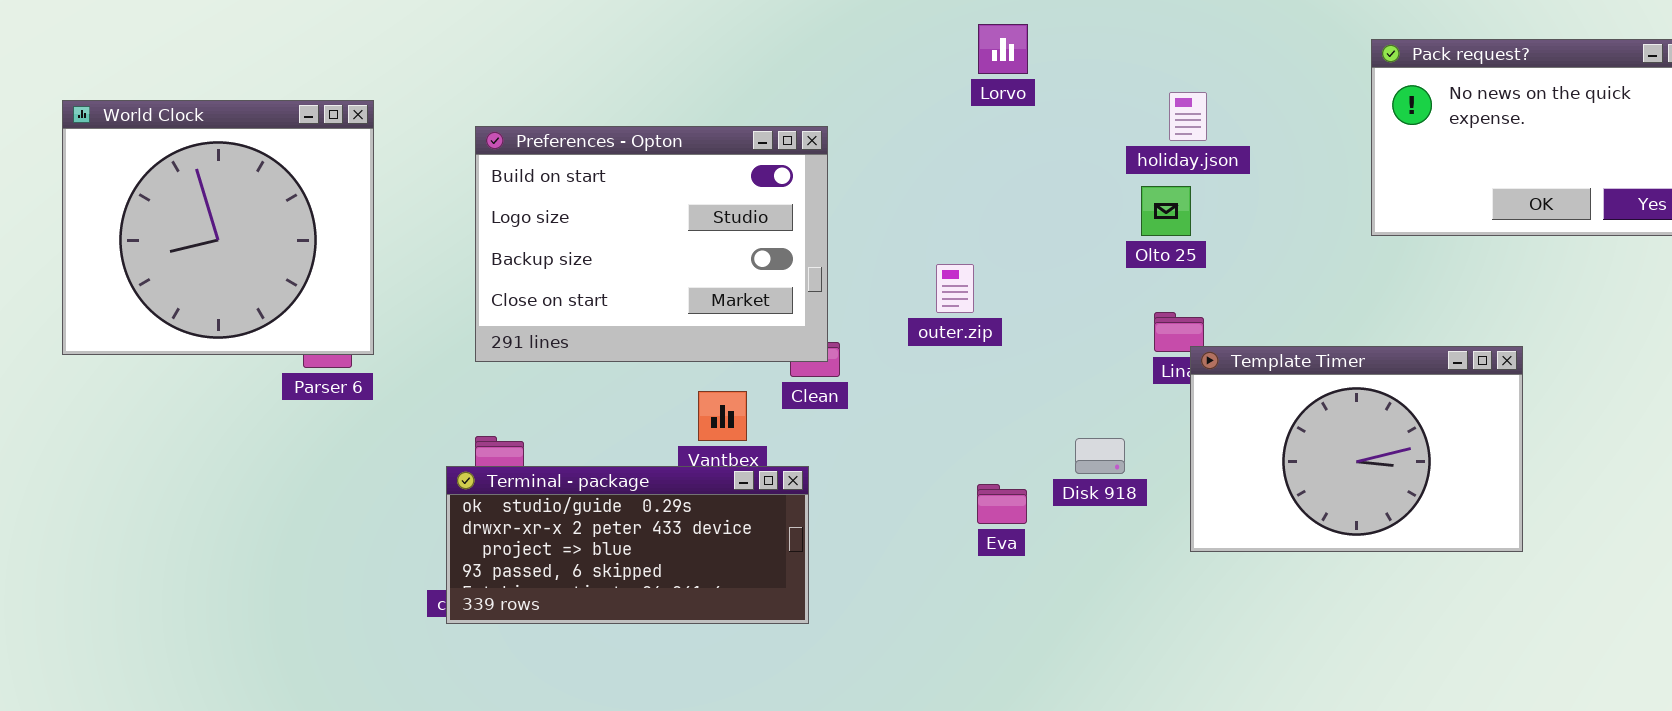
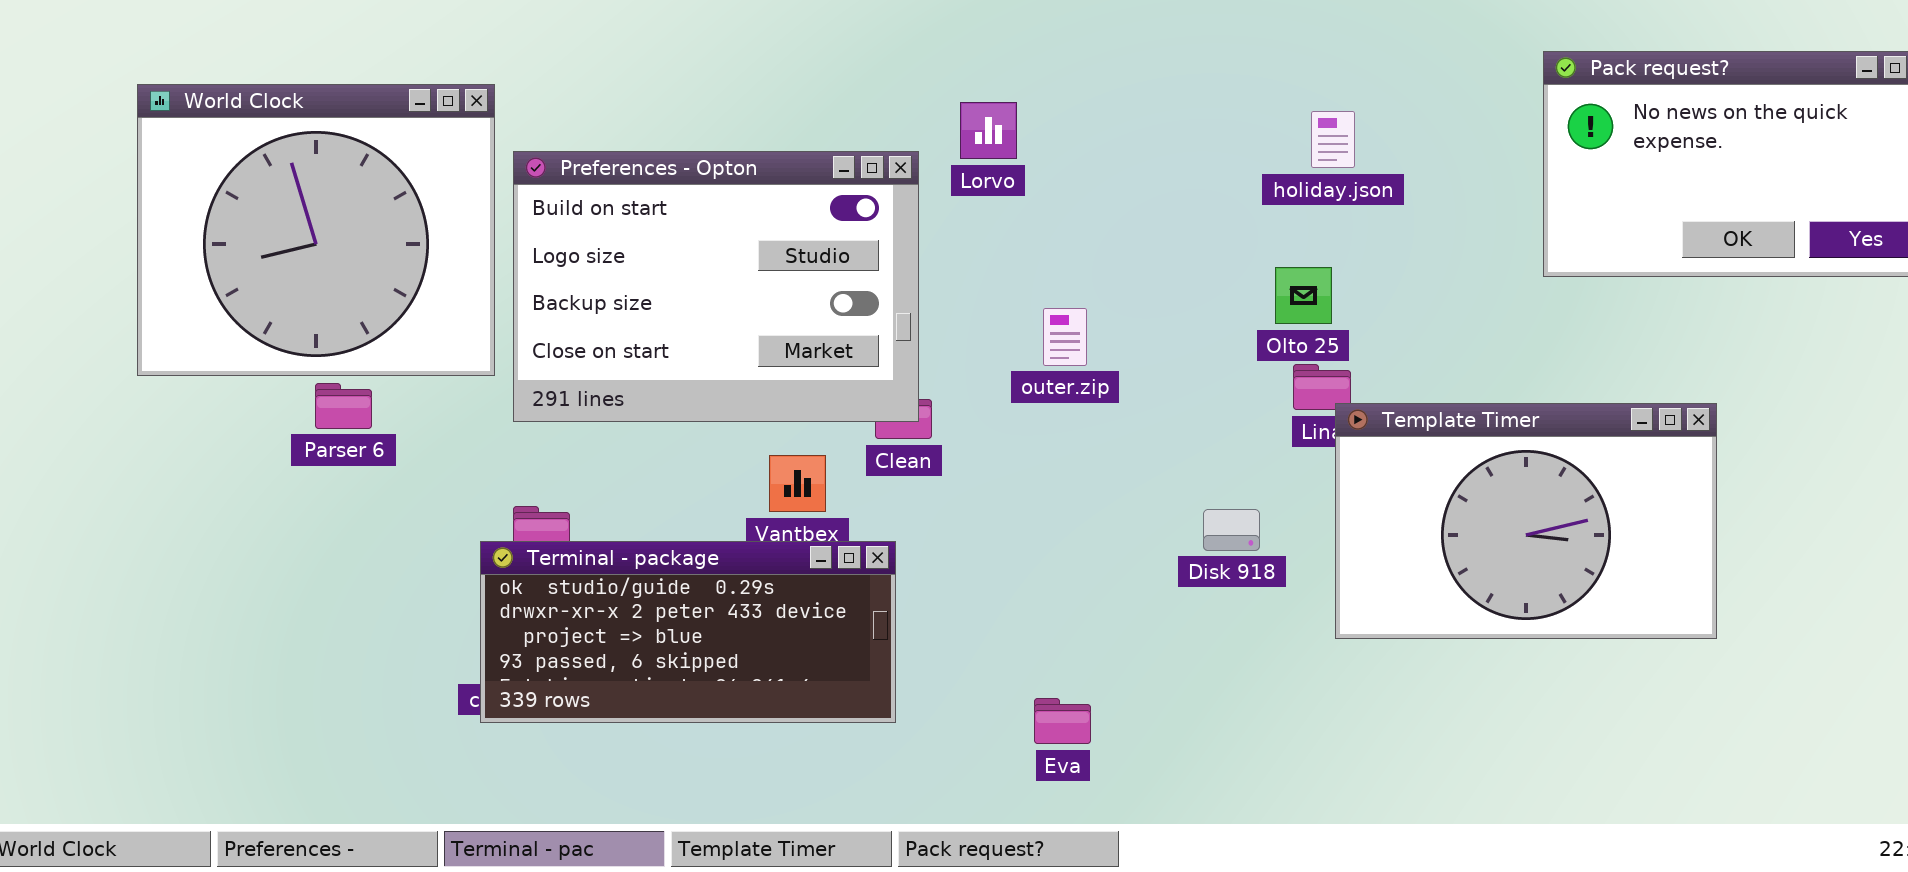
Lorvo: [978,24,1028,74] -> [960,102,1017,159], moved
World Clock: [62,100,374,355] -> [137,84,495,376], moved
Olto 25: [1141,186,1191,236] -> [1275,267,1332,324], moved
Eva: [977,484,1027,524] -> [1034,698,1091,744], moved

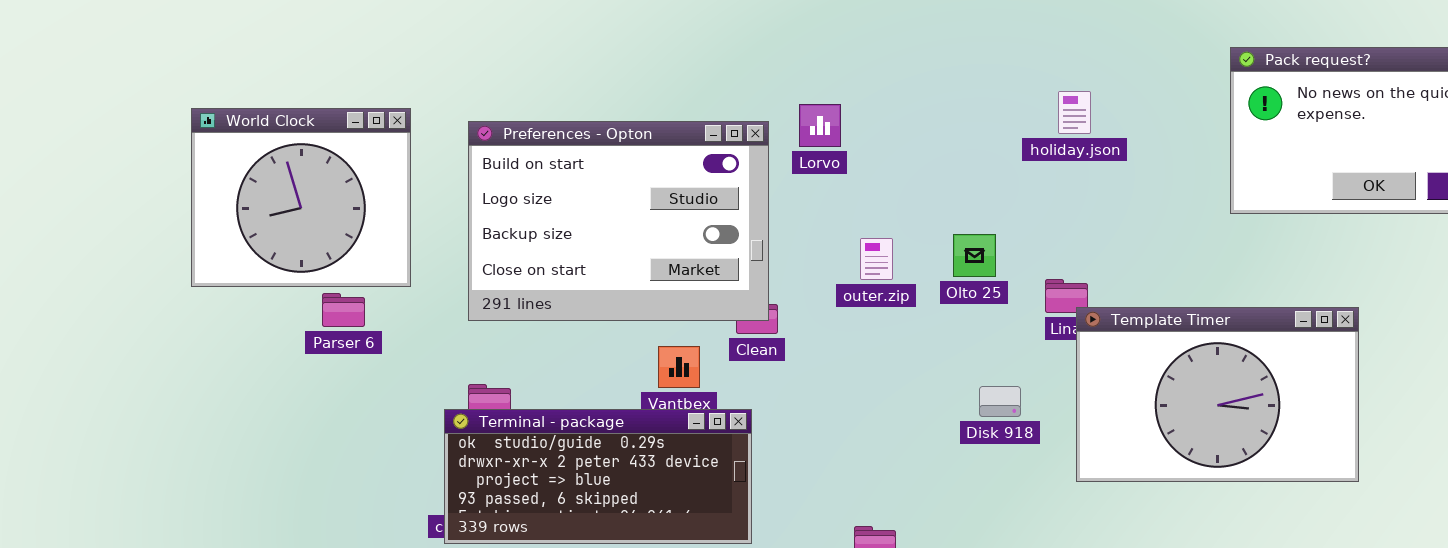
World Clock: [137,84,495,376] -> [191,108,411,287], resized
Lorvo: [960,102,1017,159] -> [799,104,841,147], moved
Olto 25: [1275,267,1332,324] -> [953,234,996,277], moved

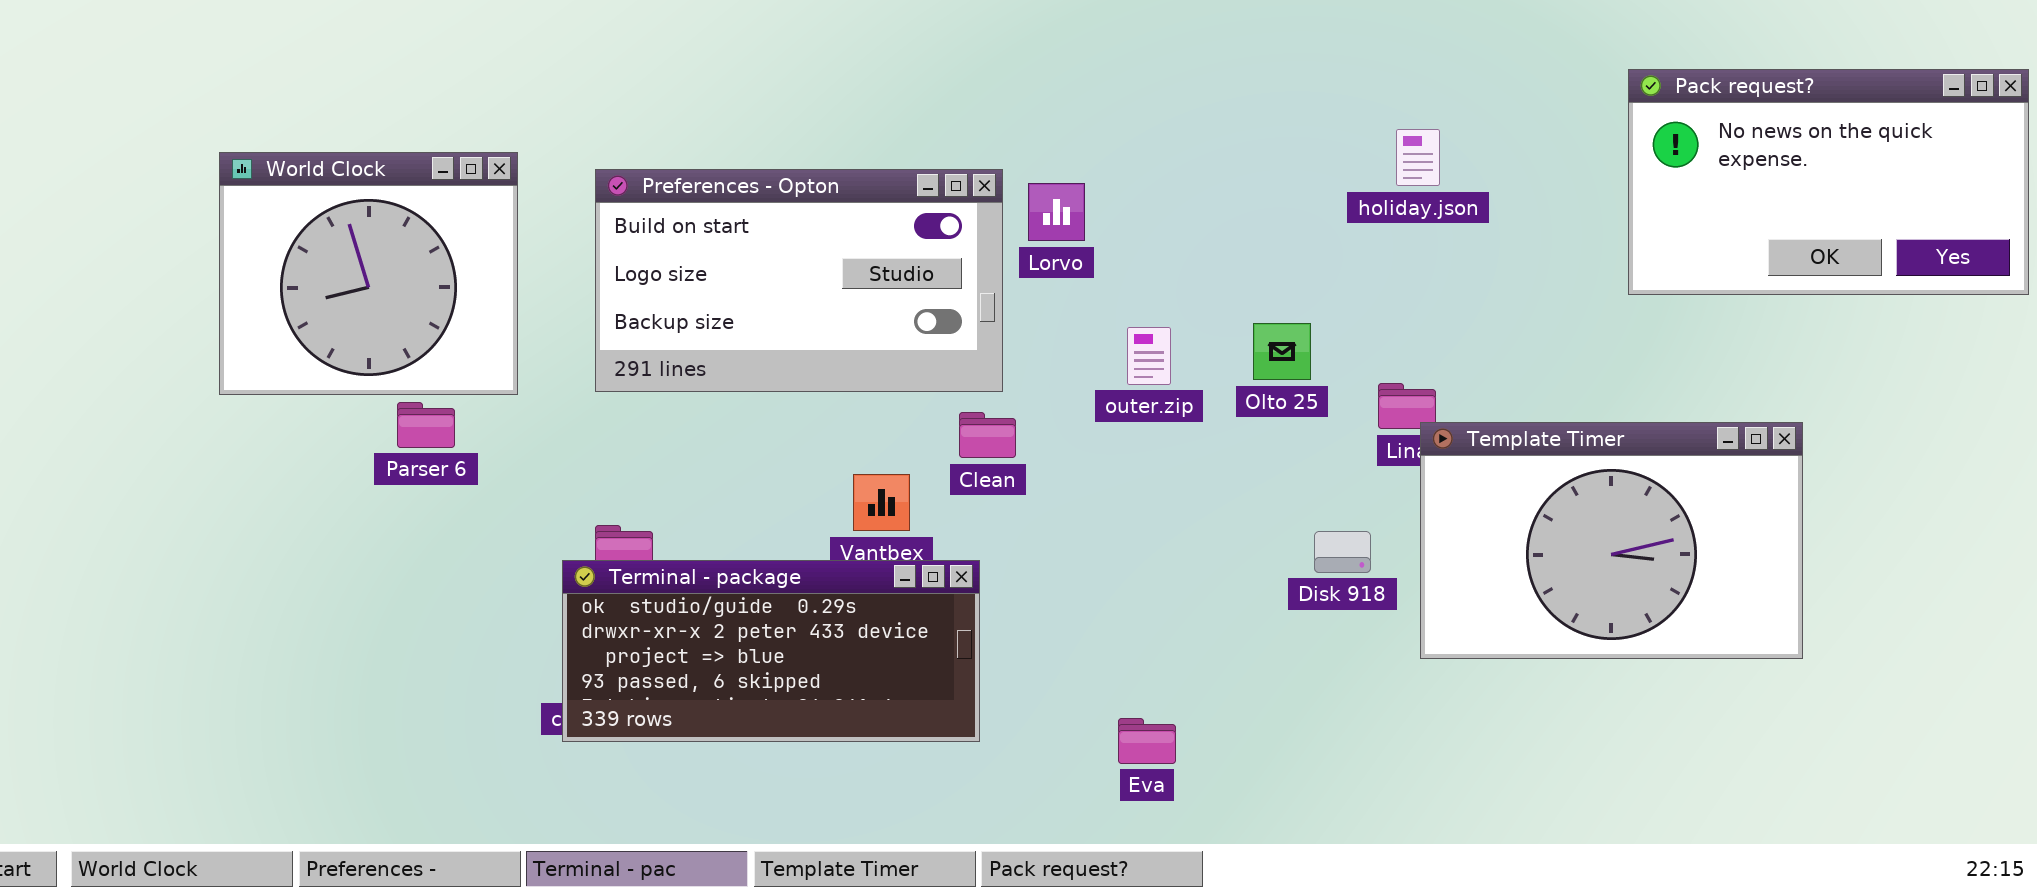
Lorvo: [799,104,841,147] -> [1028,183,1085,241], moved
Preferences - Opton: [468,121,769,321] -> [595,169,1003,392], resized
Disk 918: [979,386,1021,417] -> [1314,531,1371,573], moved

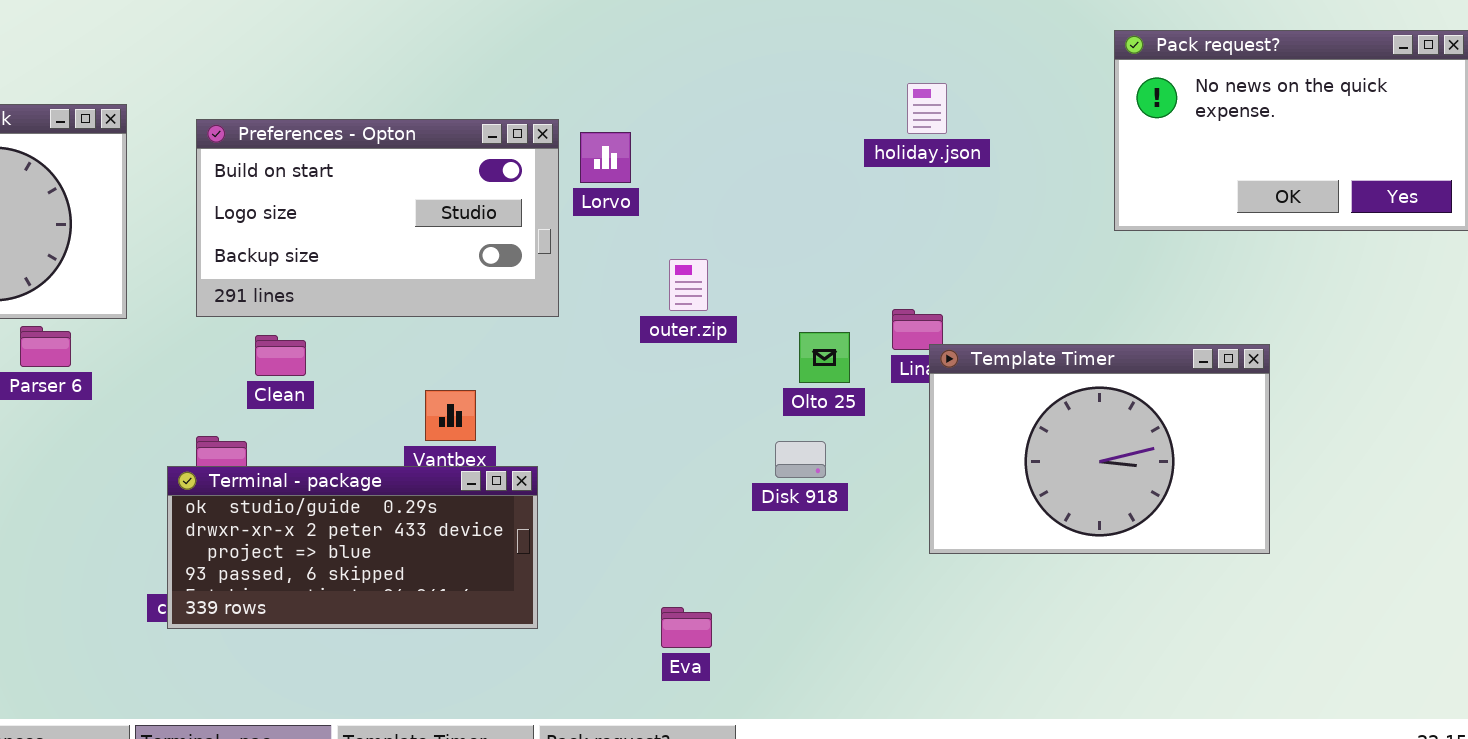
Olto 25: [1253,323,1311,380] -> [799,332,850,383], moved
Clean: [959,412,1016,458] -> [255,335,306,376], moved
Disk 918: [1314,531,1371,573] -> [775,441,826,478], moved

